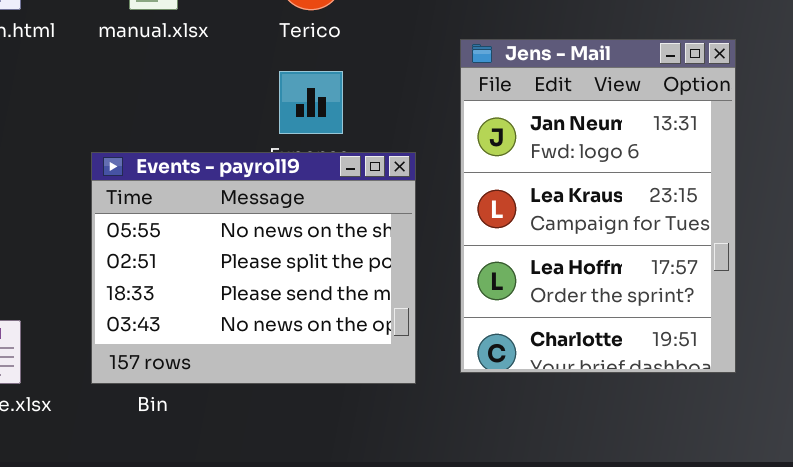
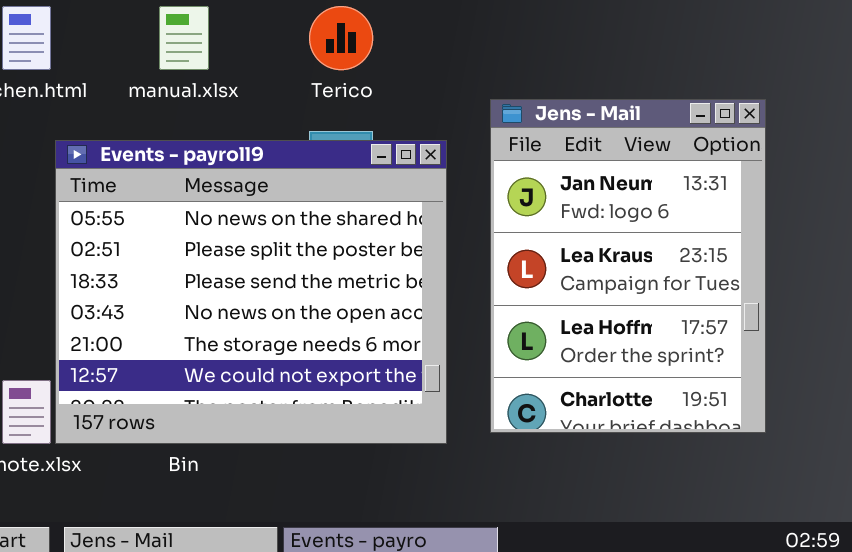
Events - payroll9: [91,152,416,384] -> [55,140,447,444], resized

